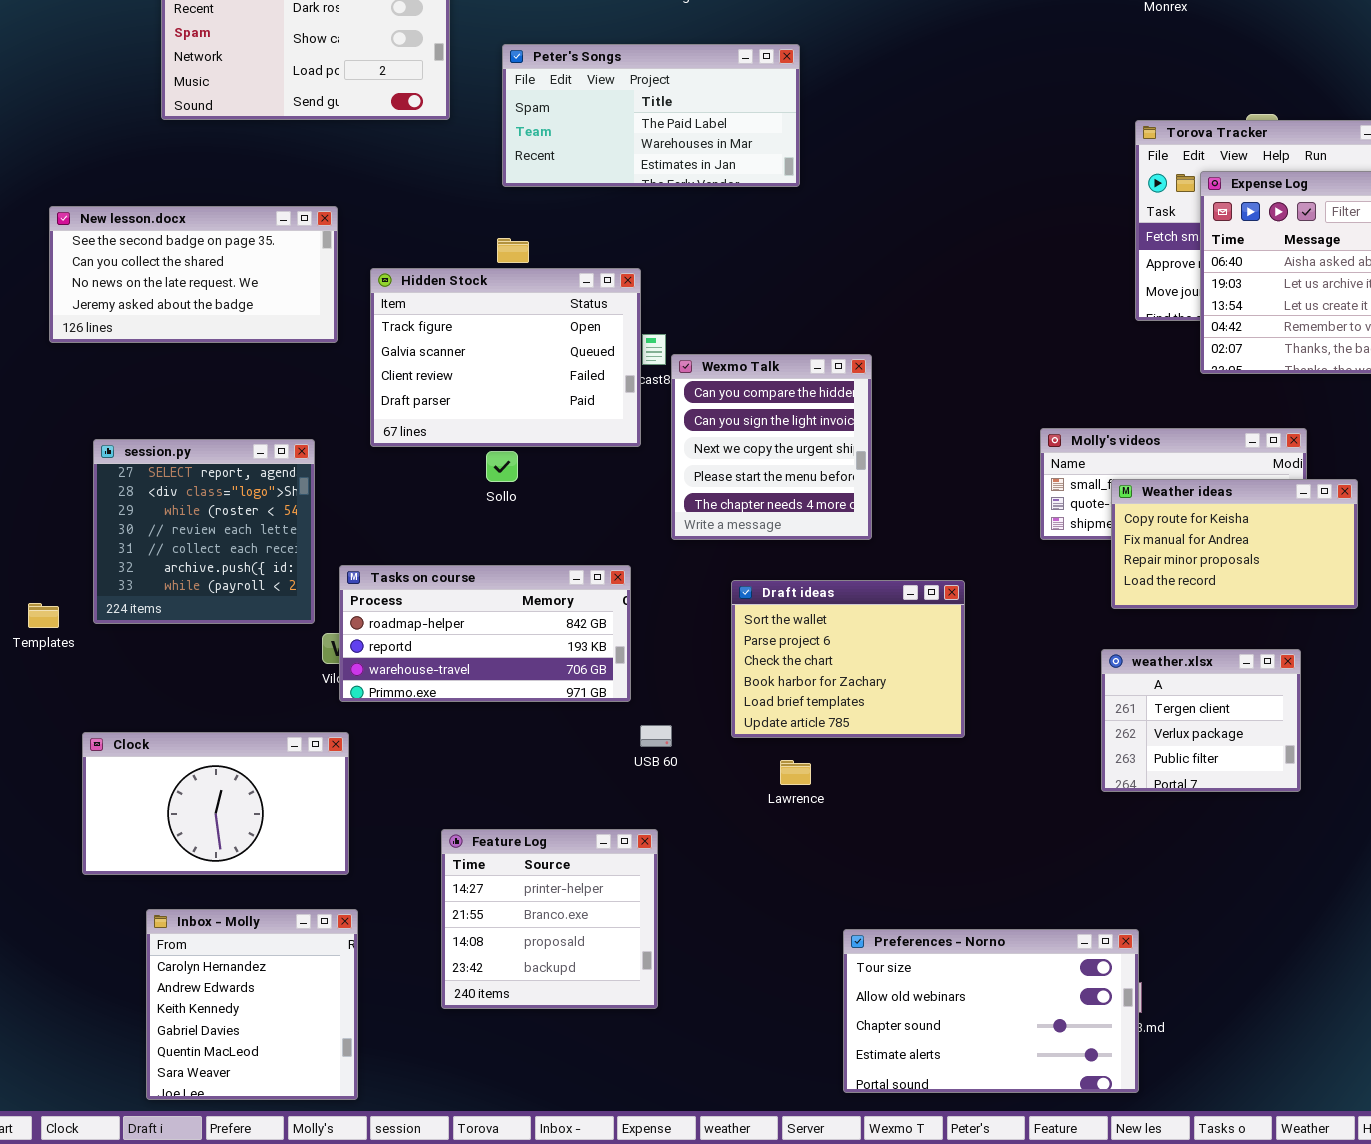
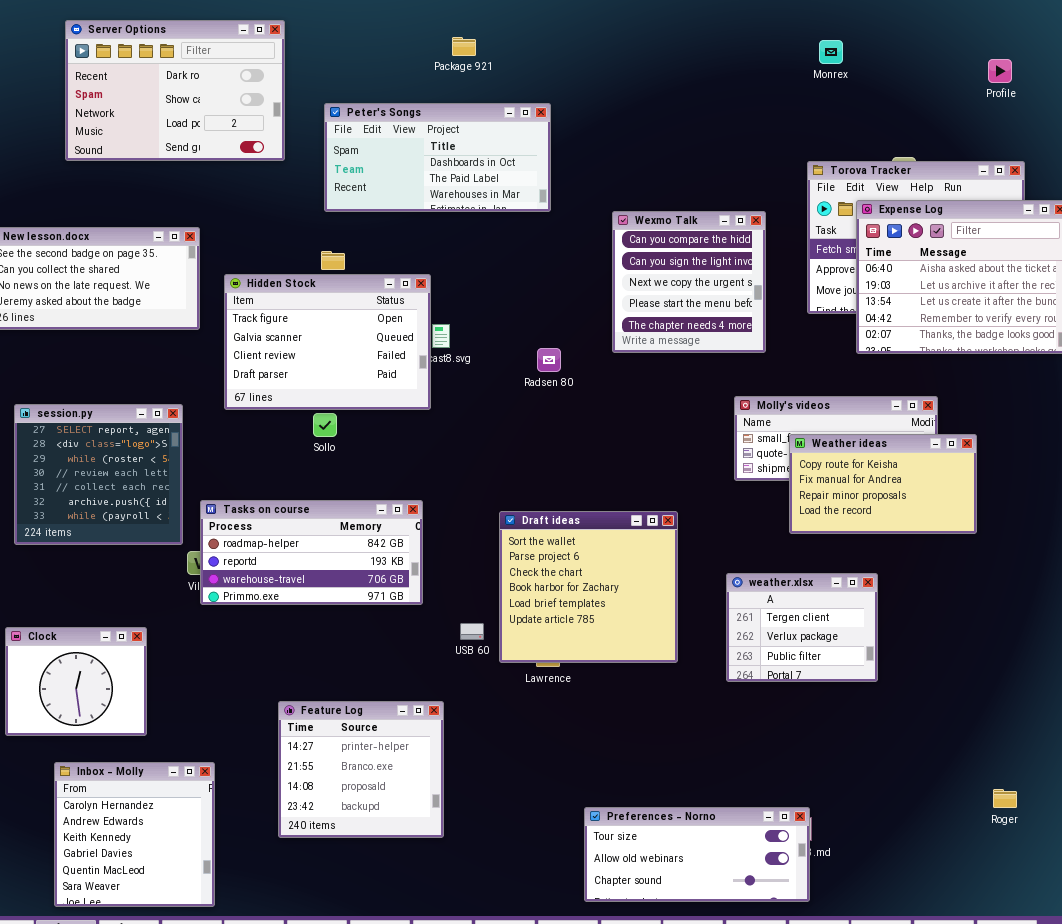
Peter's Songs: [502,44,800,187] -> [324,103,551,212], scrolled up 1 row
Wexmo Talk: [671,354,872,540] -> [612,211,766,353], moved
Draft ideas: [731,580,965,738] -> [499,511,678,663], resized
weather.xlsx: [1101,649,1301,792] -> [726,573,878,682], moved
USB 60: [640,725,672,747] -> [460,623,484,640], moved
Clock: [82,732,349,875] -> [5,627,147,736], resized
Preferences - Norno: [843,929,1139,1093] -> [584,807,810,902], resized

